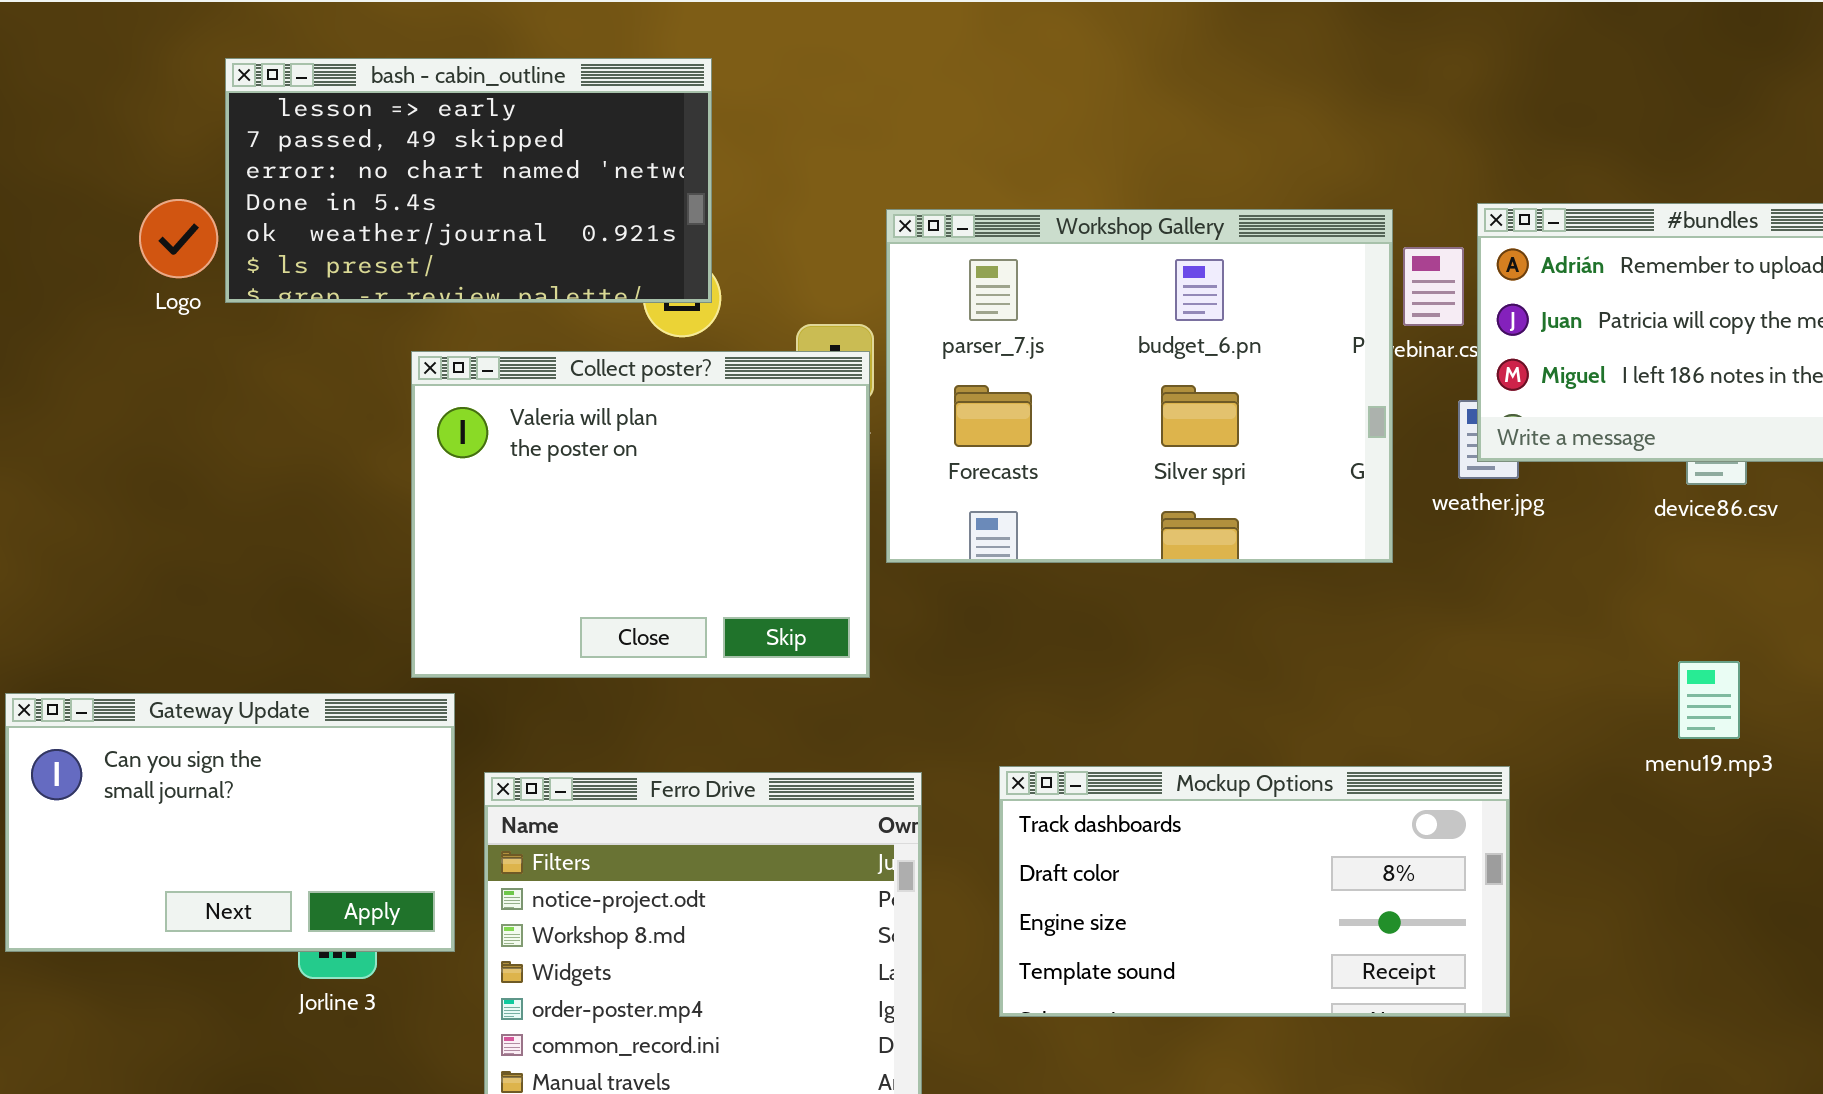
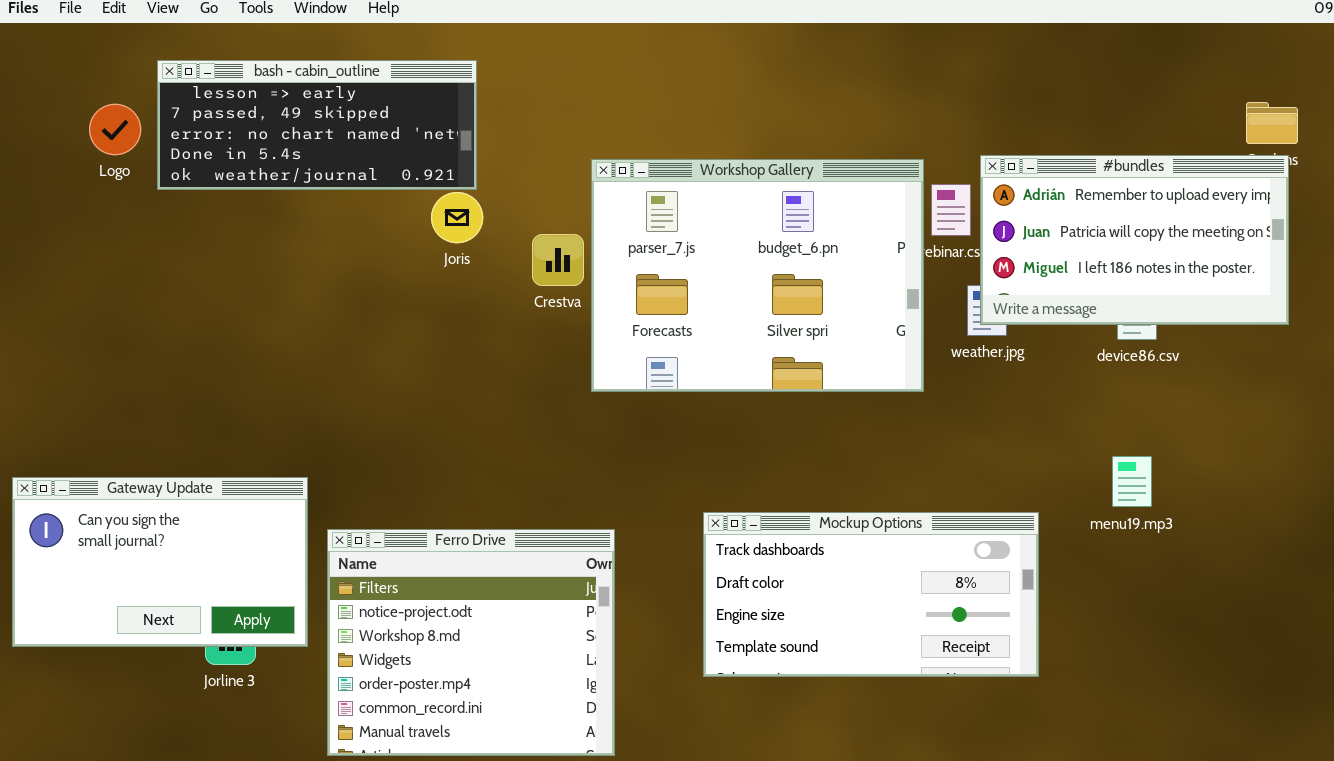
bash - cabin_outline: [225,58,712,303] -> [157,60,477,190], resized
Logo: [139,199,218,278] -> [89,104,141,155], moved
Collect poster?: [411,351,870,678] -> none, closed
Mockup Options: [999,766,1510,1017] -> [703,512,1039,677], moved

